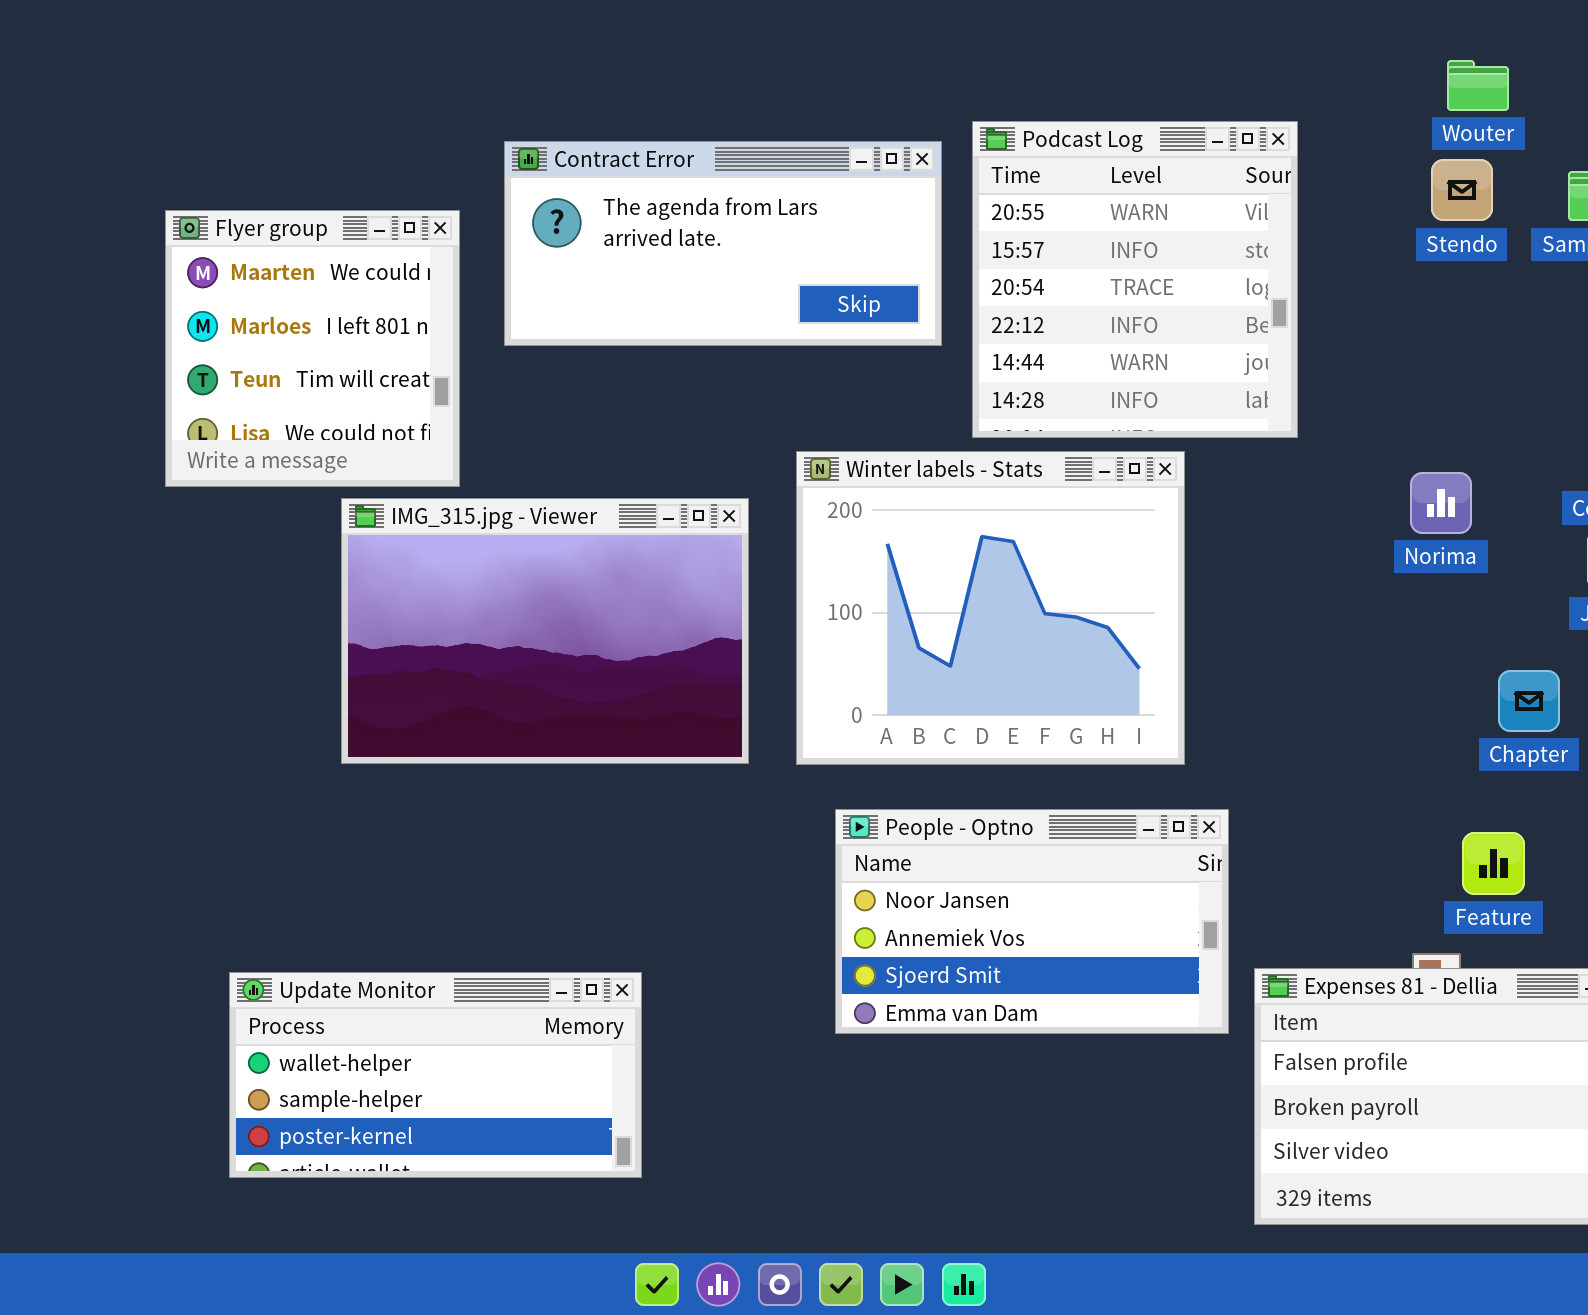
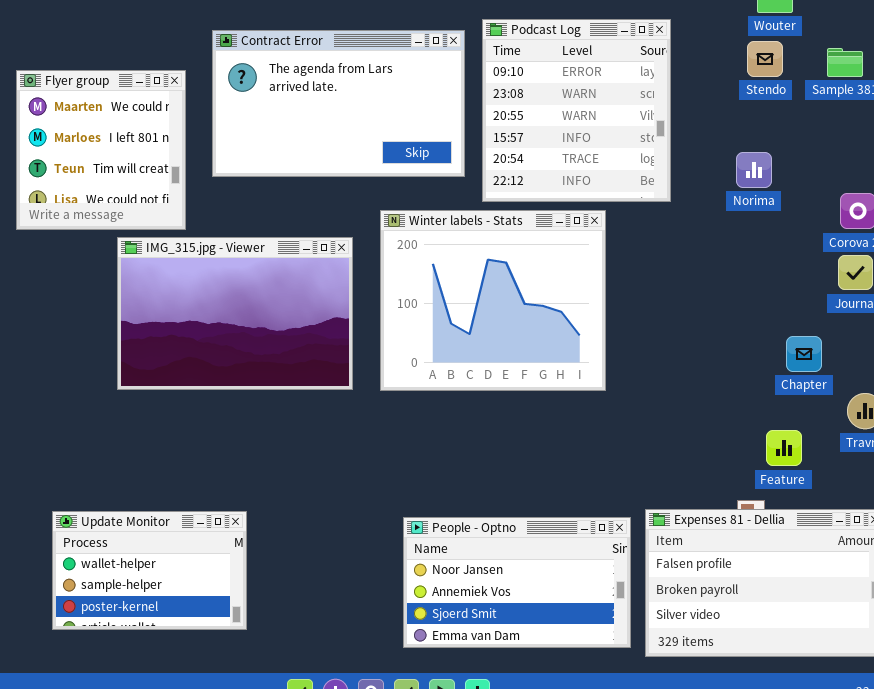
Podcast Log: [972,121,1298,438] -> [482,19,671,202], scrolled up 2 rows
Contract Error: [504,141,942,346] -> [212,30,465,177], resized
Norima: [1410,472,1472,534] -> [736,152,772,188], moved
People - Optno: [835,809,1229,1034] -> [403,517,631,648], moved
Update Monitor: [229,972,642,1178] -> [52,511,247,630], resized

